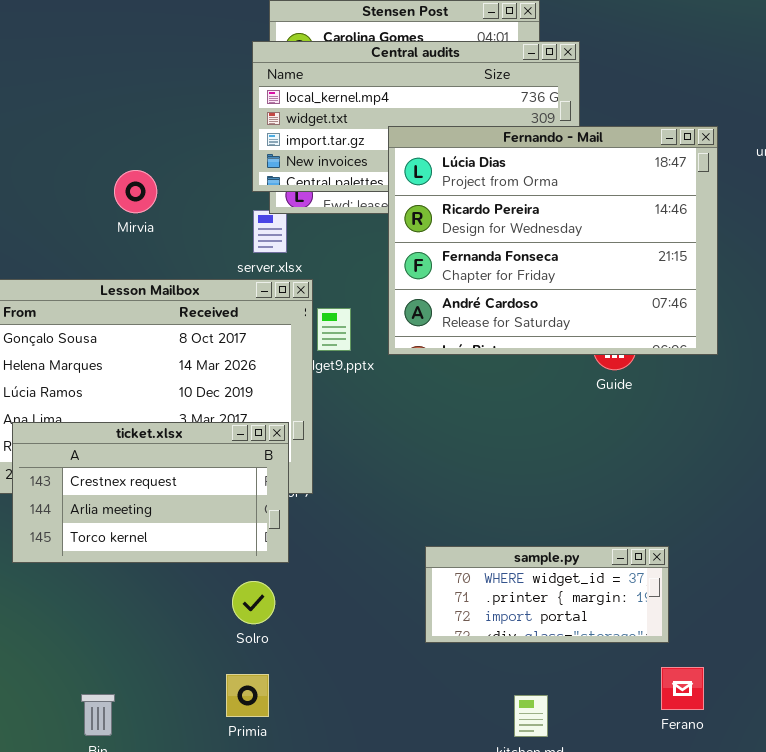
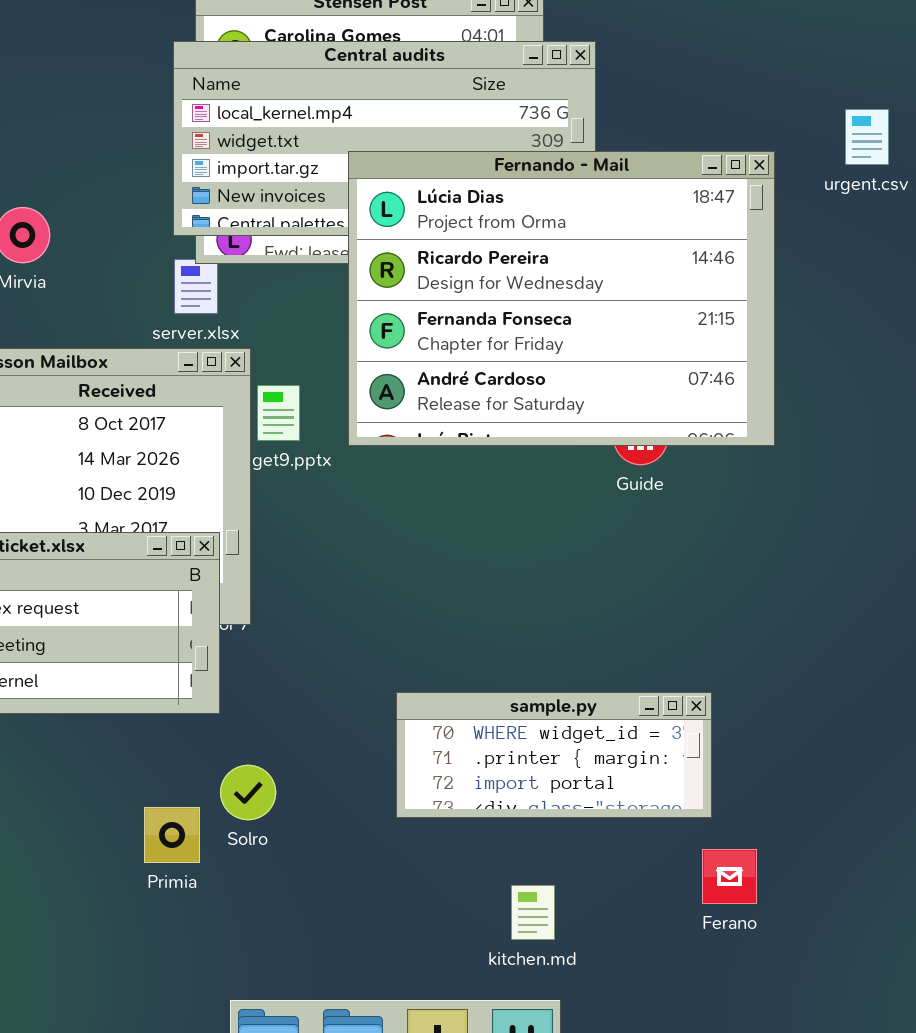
Solro: [232,581,275,624] -> [220,765,276,820], moved
Primia: [226,674,269,717] -> [144,807,200,863], moved

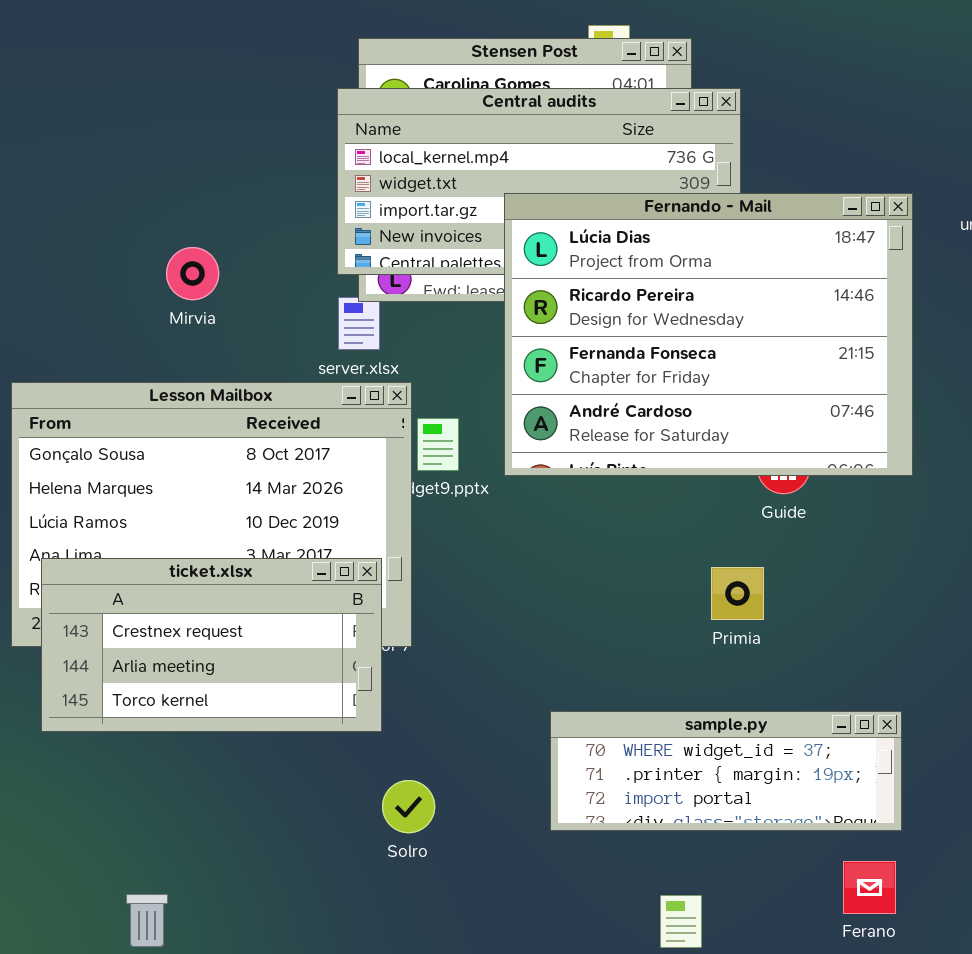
sample.py: [396,692,712,818] -> [550,711,902,831], resized
Primia: [144,807,200,863] -> [711,567,764,620], moved

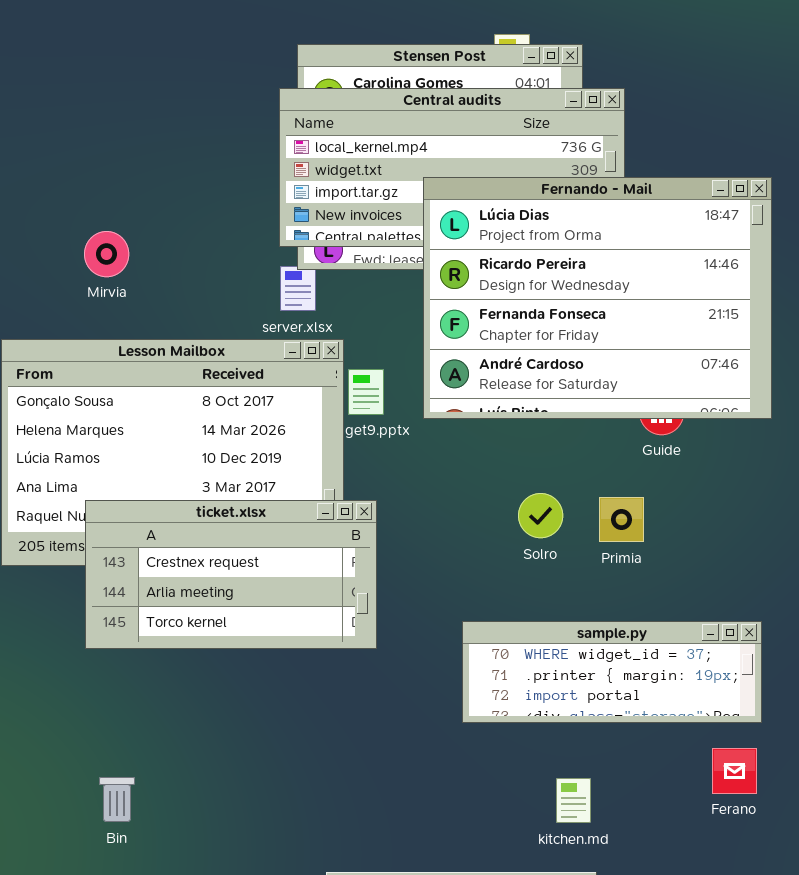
Mirvia: [166,247,219,300] -> [84,231,129,277], moved
ticket.xlsx: [41,558,382,732] -> [85,500,377,649], moved
Solro: [382,780,435,833] -> [518,493,563,538], moved

